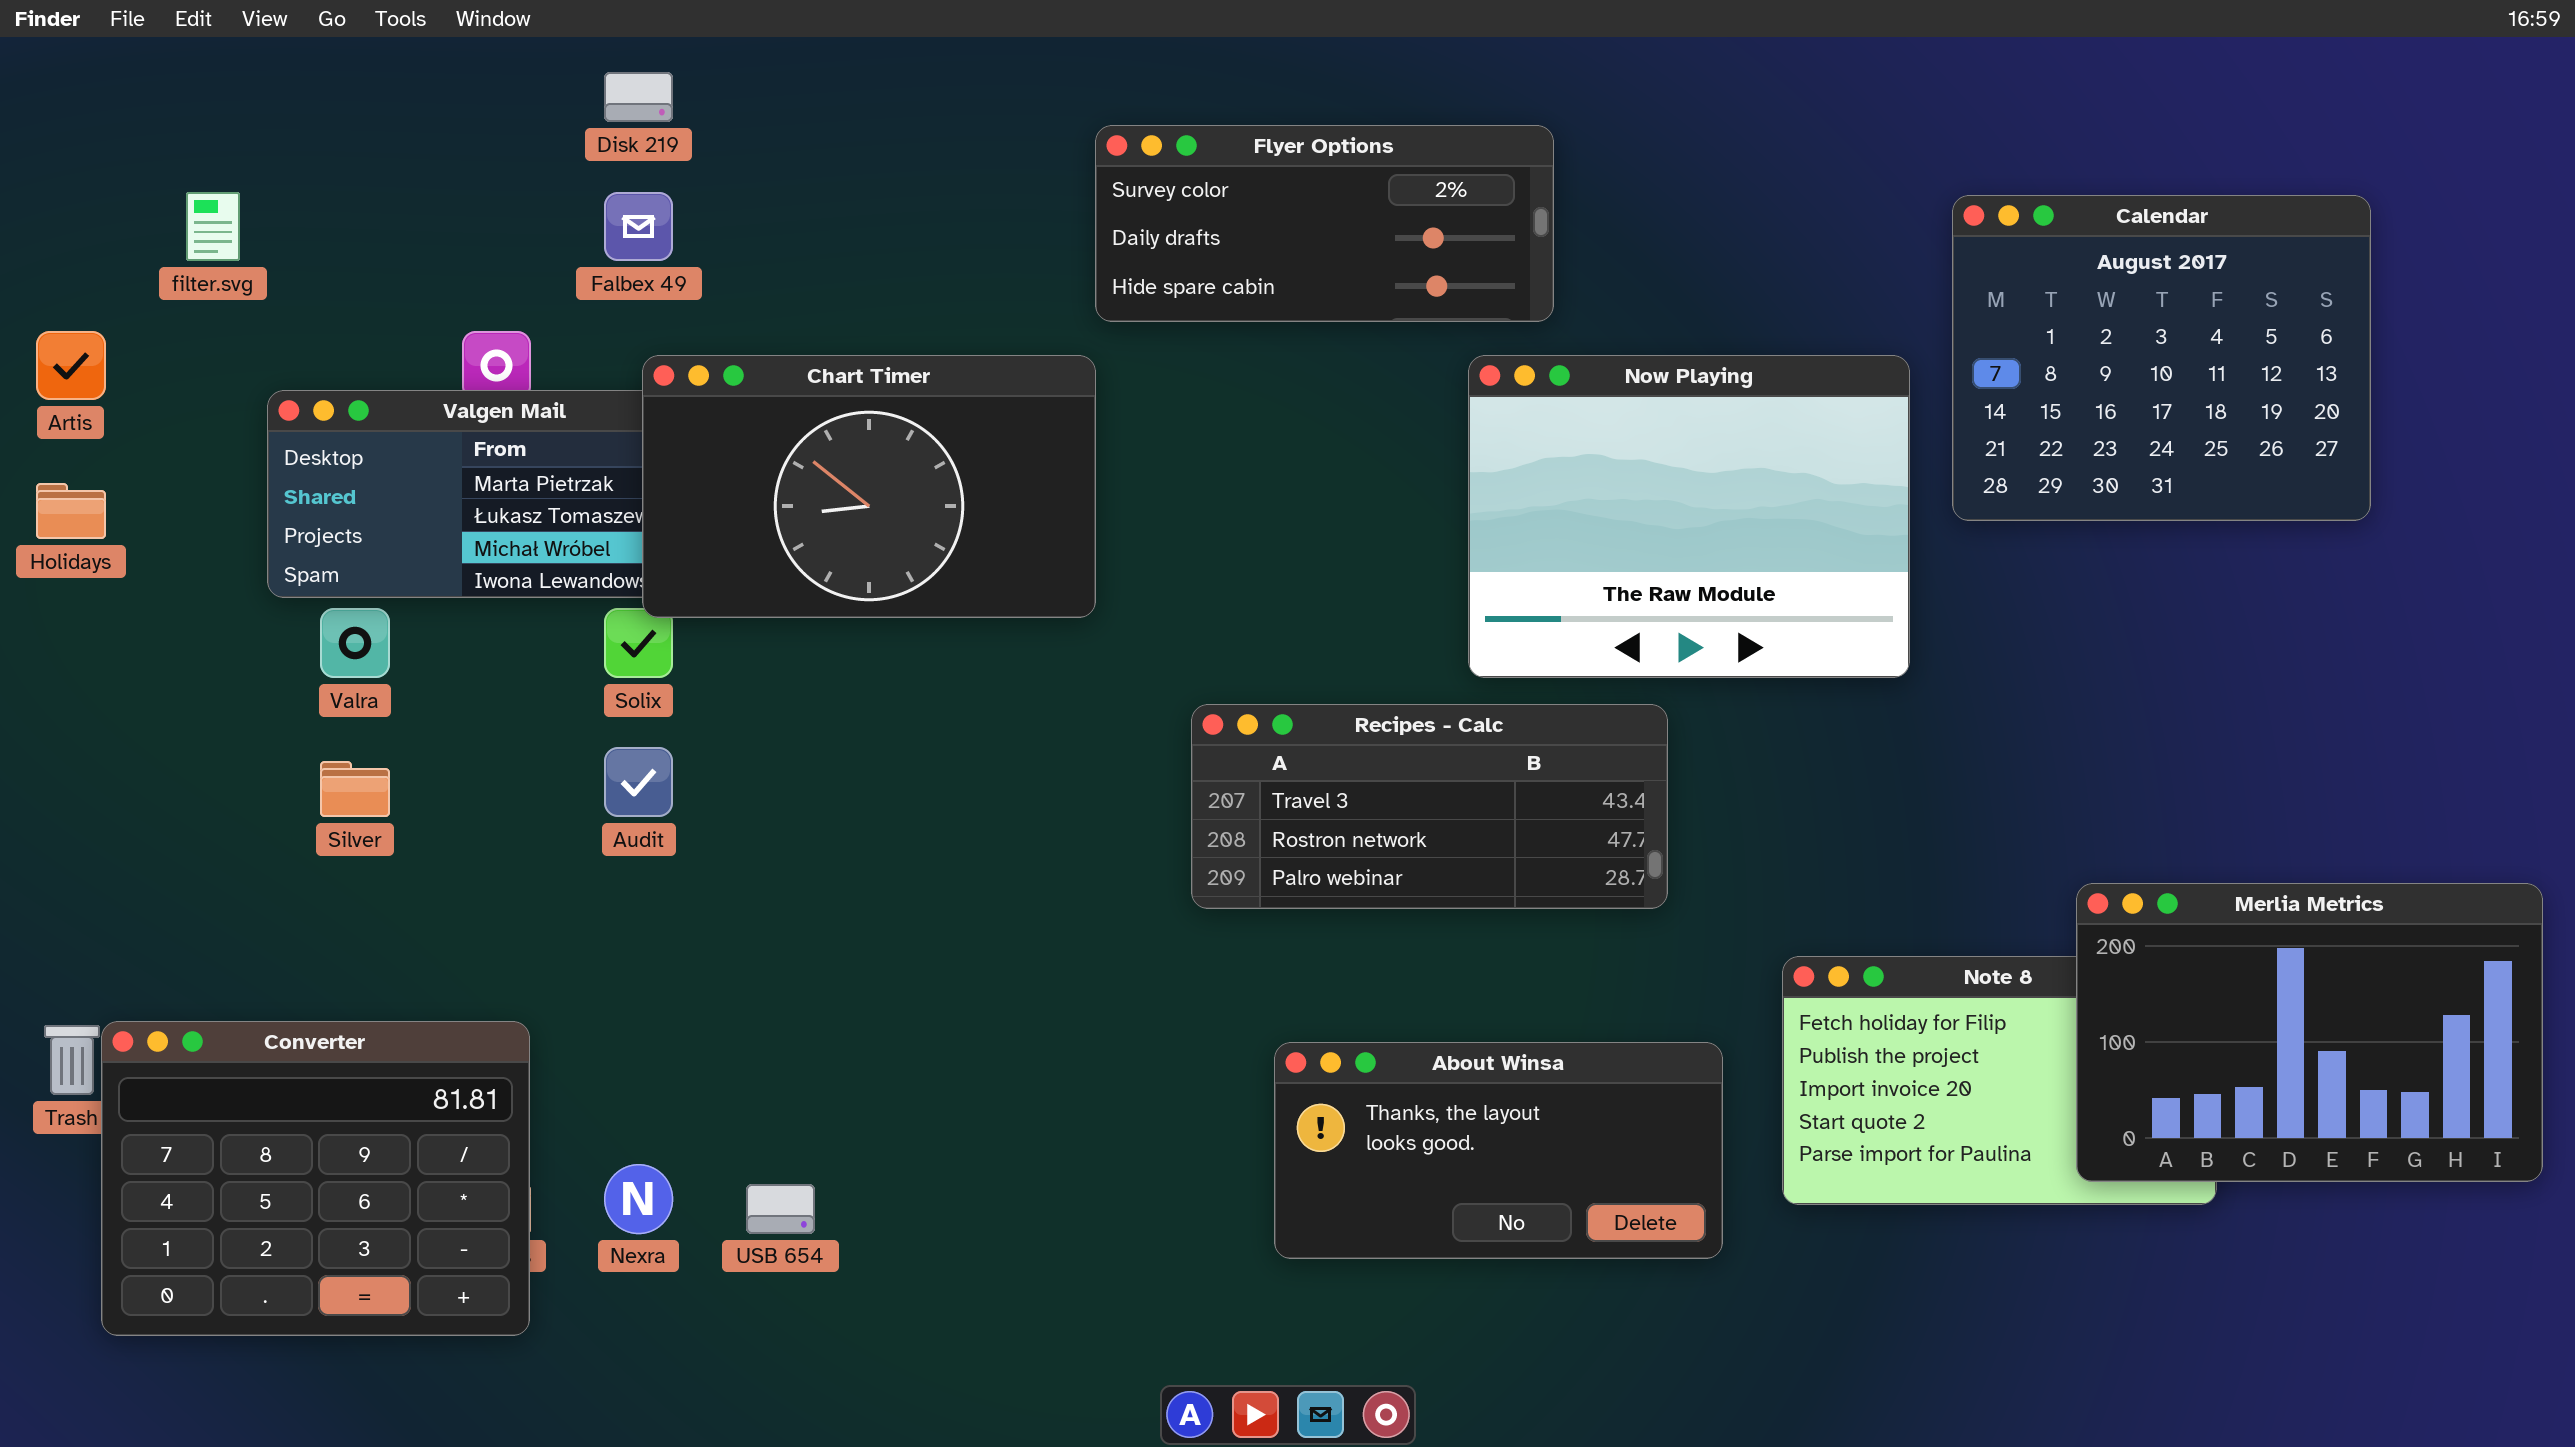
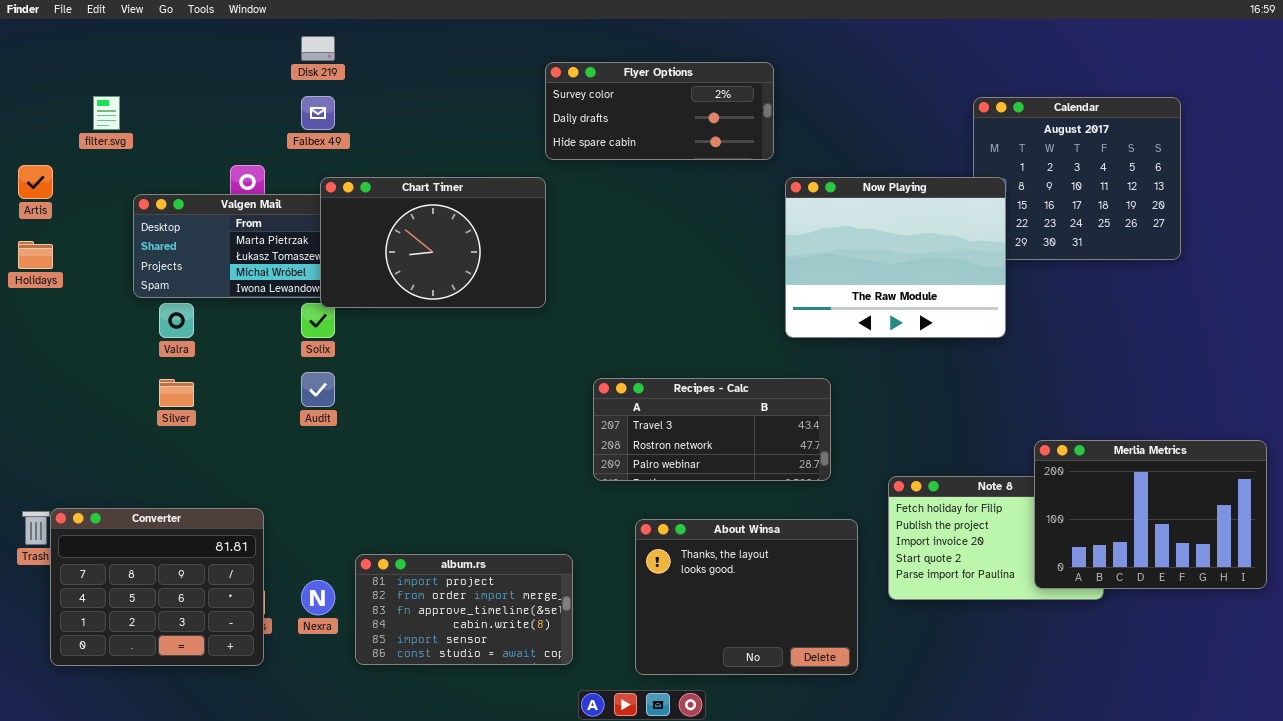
Now Playing: [1468,355,1910,678] -> [785,177,1006,338], moved
Recipes - Calc: [1191,704,1668,909] -> [593,378,831,481], moved
About Winsa: [1274,1042,1723,1259] -> [635,519,858,675], resized
album.rs: none -> [355,554,573,665], opened

